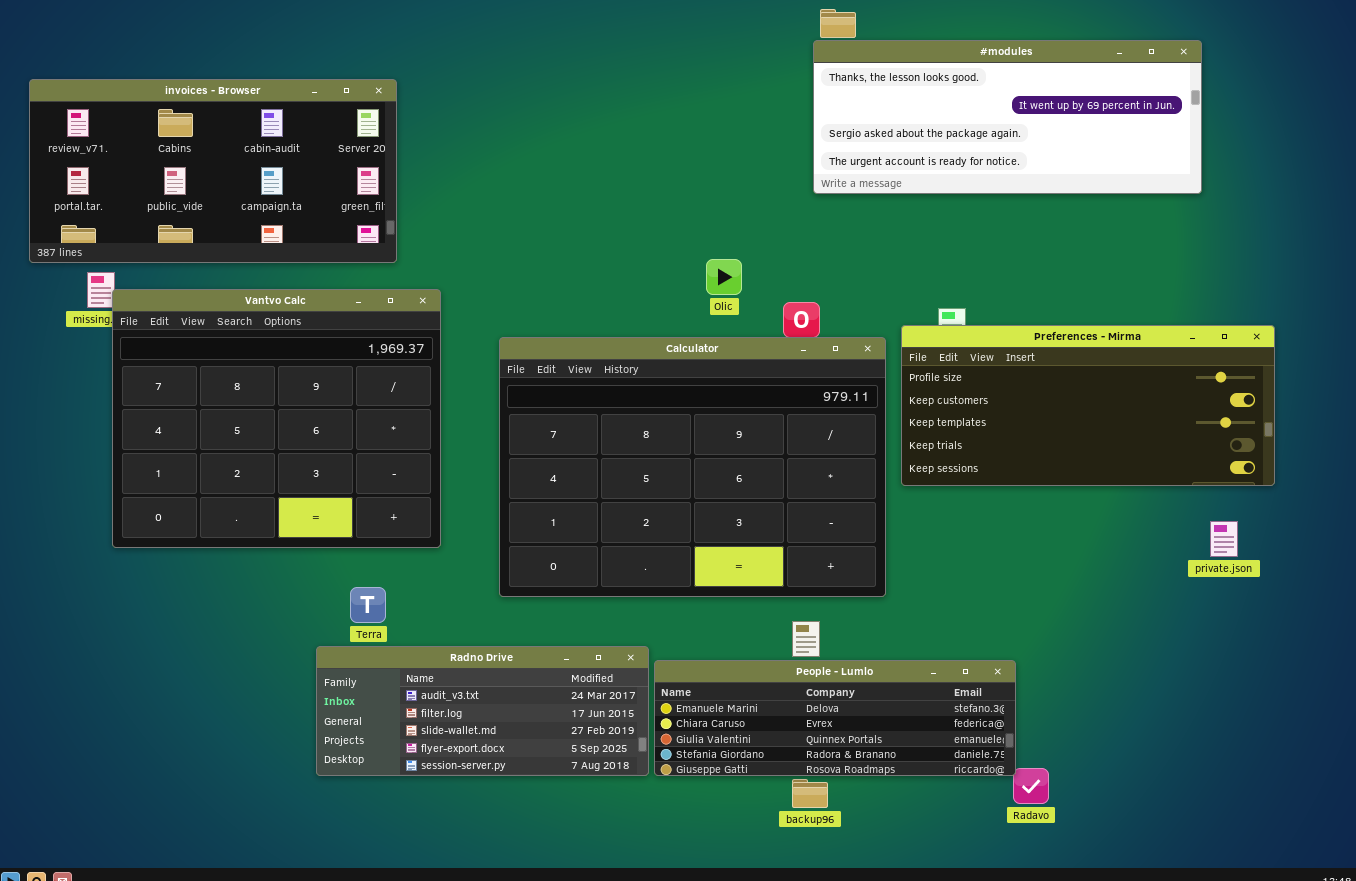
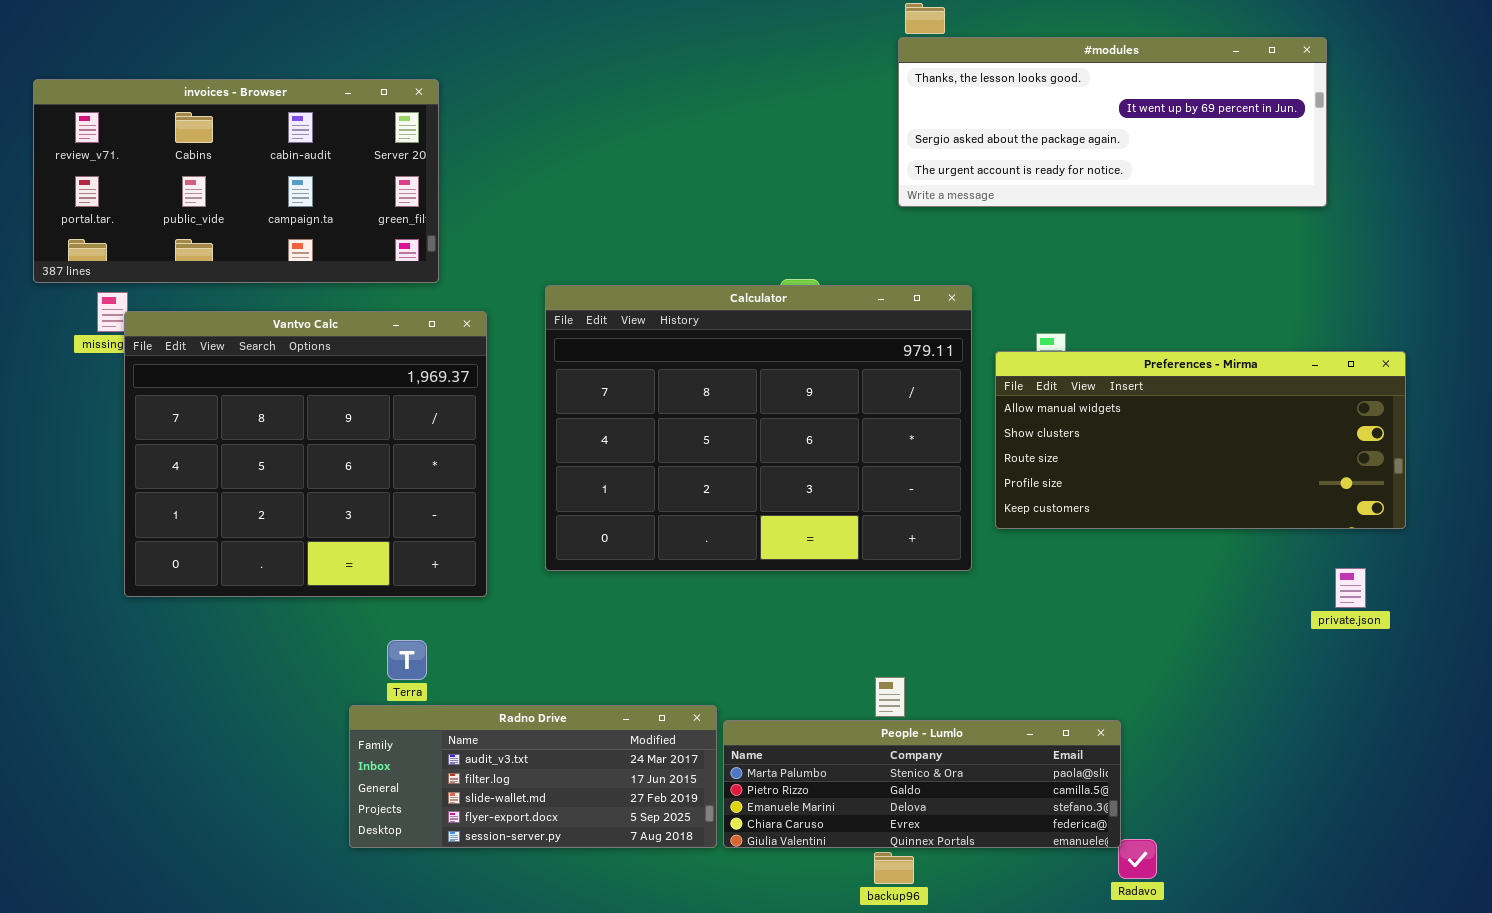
Preferences - Mirma: [901,325,1275,486] -> [995,351,1406,529], scrolled up 3 rows
Calculator: [499,337,886,597] -> [545,285,972,571], moved
People - Lumlo: [654,660,1016,776] -> [723,720,1121,848], scrolled up 2 rows

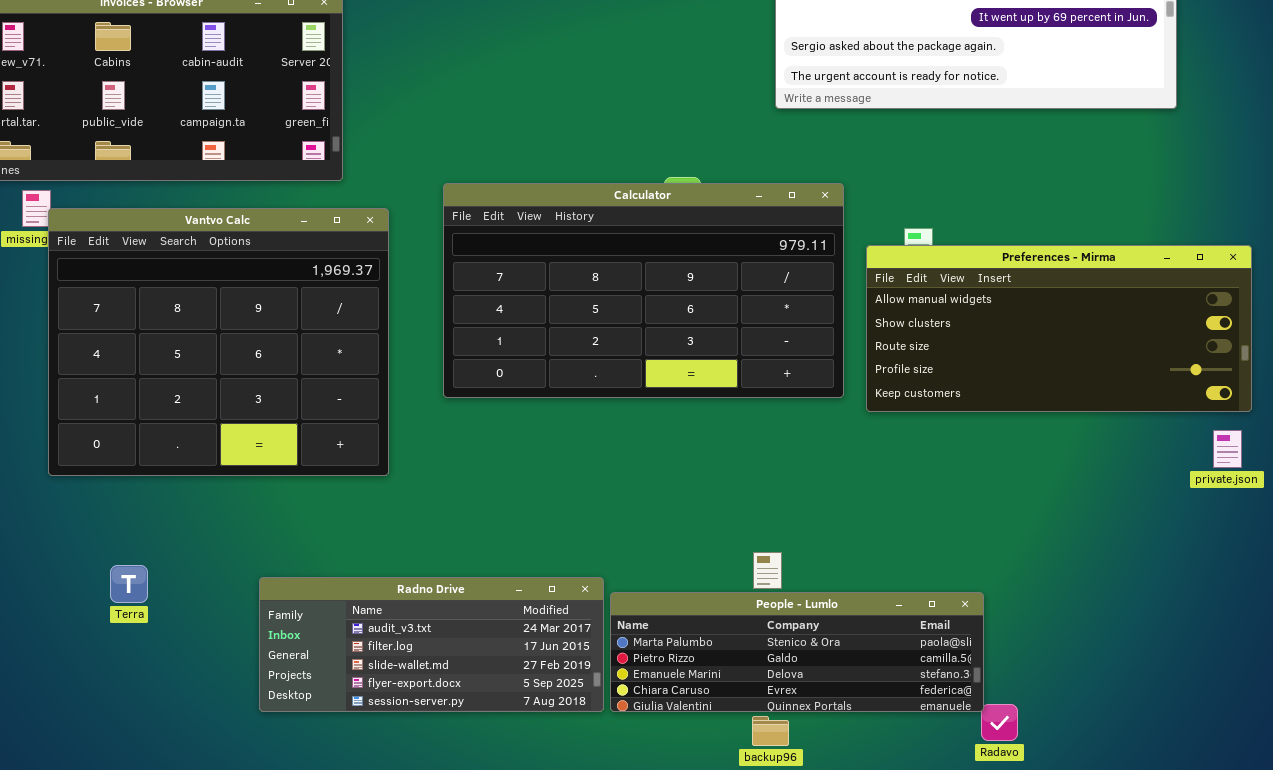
Calculator: [545,285,972,571] -> [443,183,844,398], resized
private.json: [1335,568,1366,608] -> [1213,430,1242,468], moved
Terra: [387,640,427,680] -> [110,565,148,603], moved

